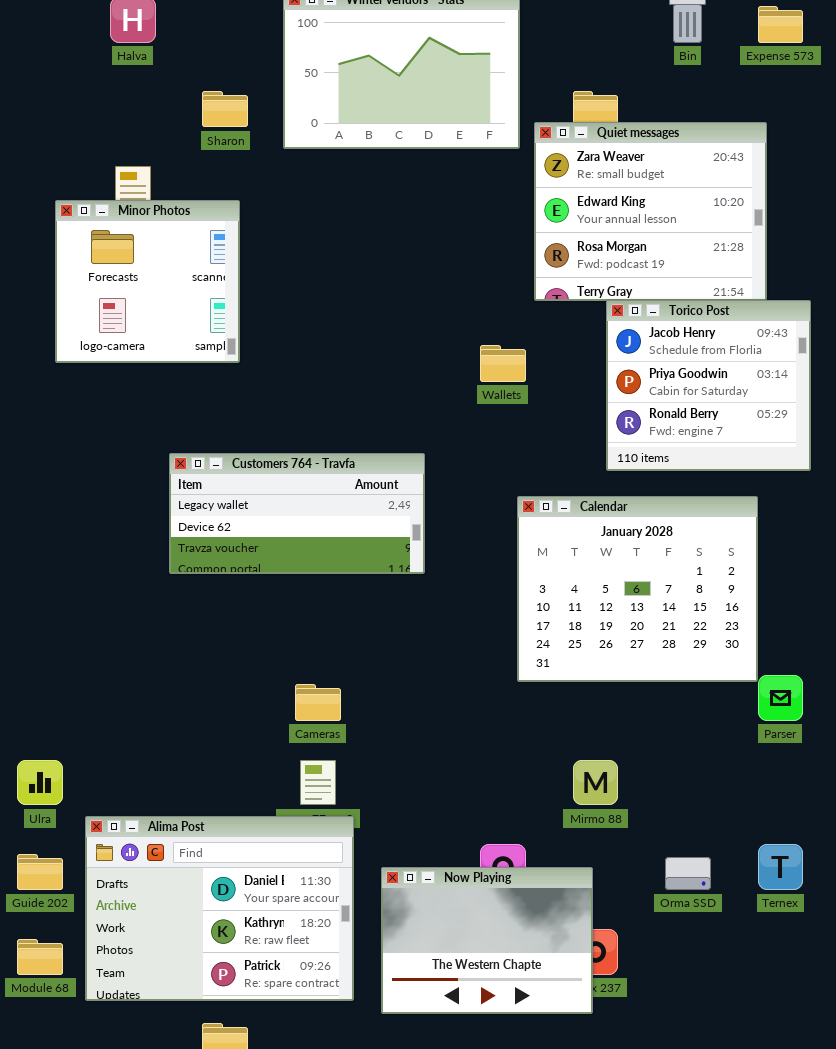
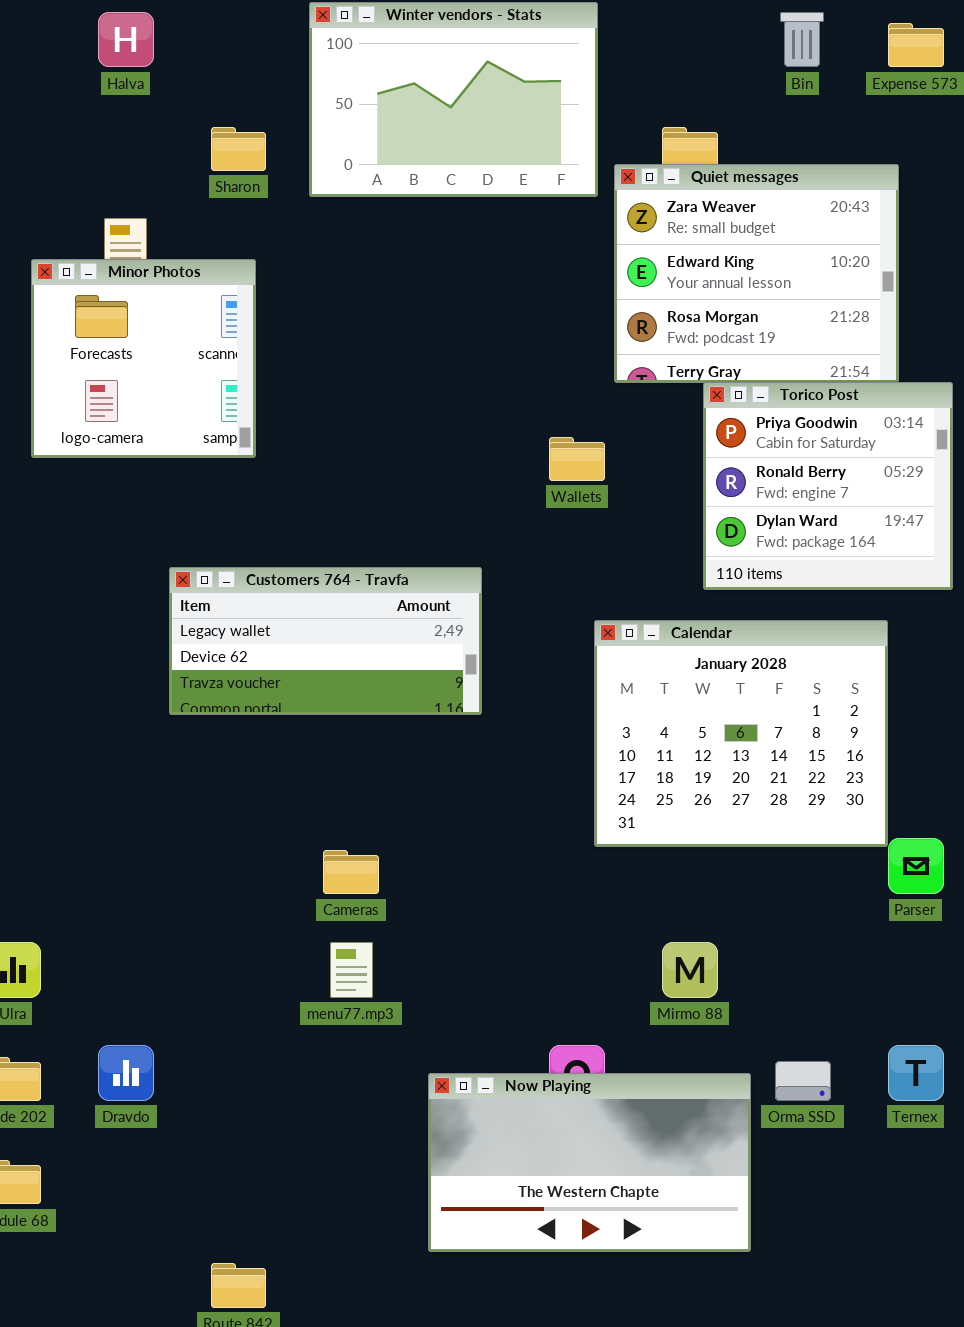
Torico Post: [606,300,811,471] -> [703,382,953,590], scrolled down 1 row
Alima Post: [85,816,354,1001] -> none, closed
Now Playing: [381,867,593,1014] -> [428,1073,751,1252], resized

